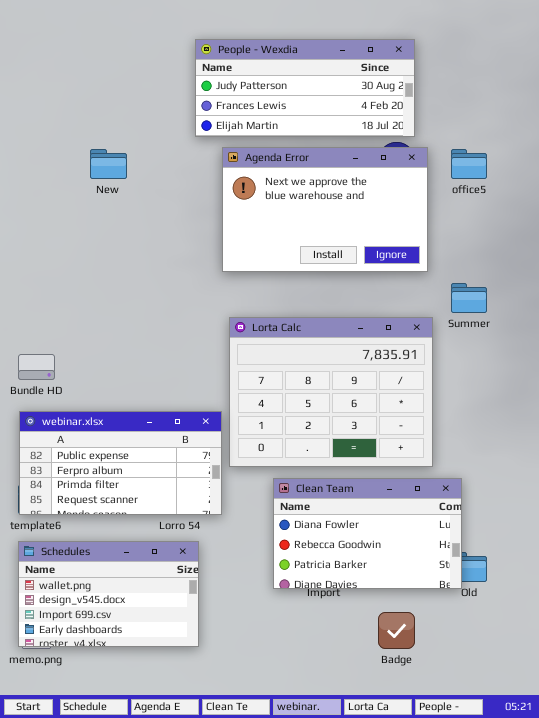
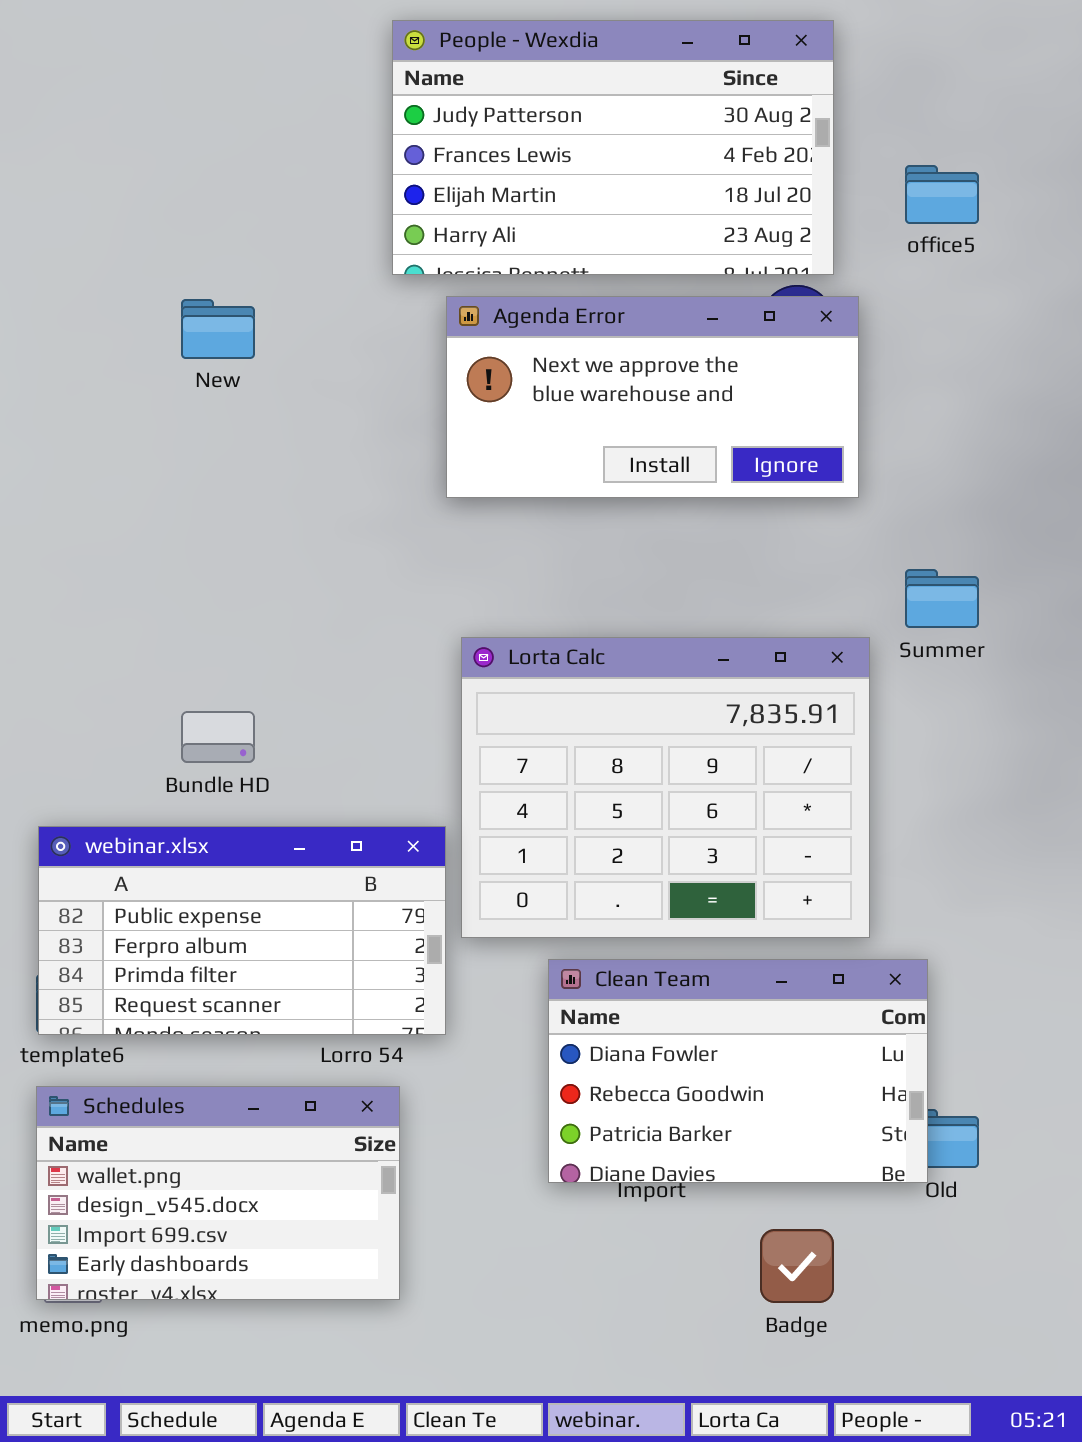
People - Wexdia: [195,39,415,137] -> [392,20,834,275], resized
Agenda Error: [222,147,428,272] -> [446,296,859,498], resized
office5: [451,149,487,179] -> [905,165,979,224], moved
Bundle HD: [18,354,55,380] -> [181,711,255,763], moved

